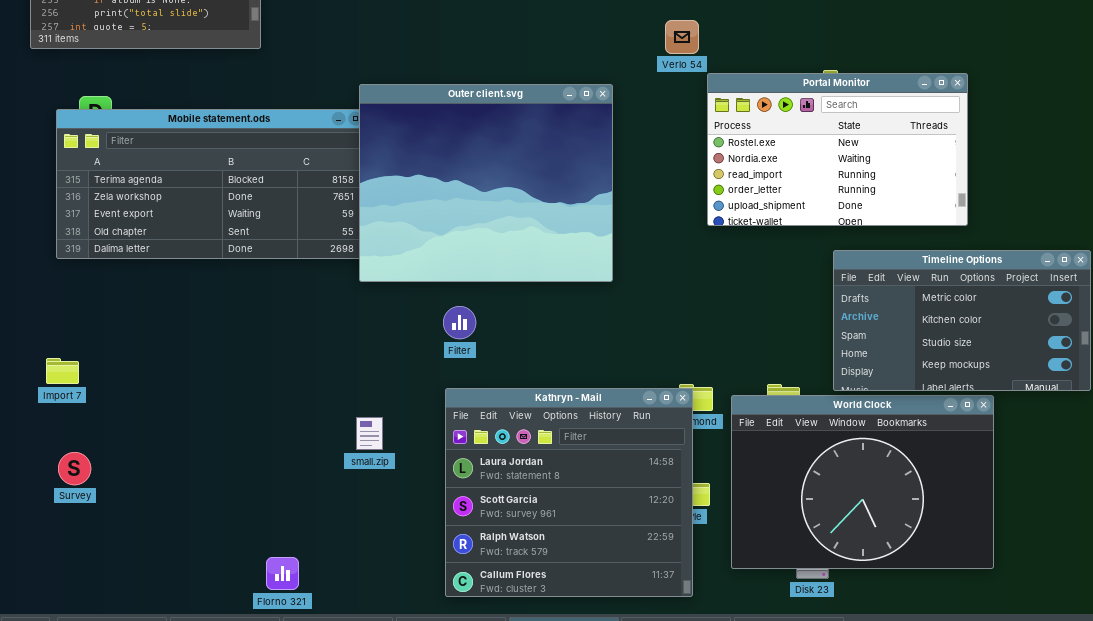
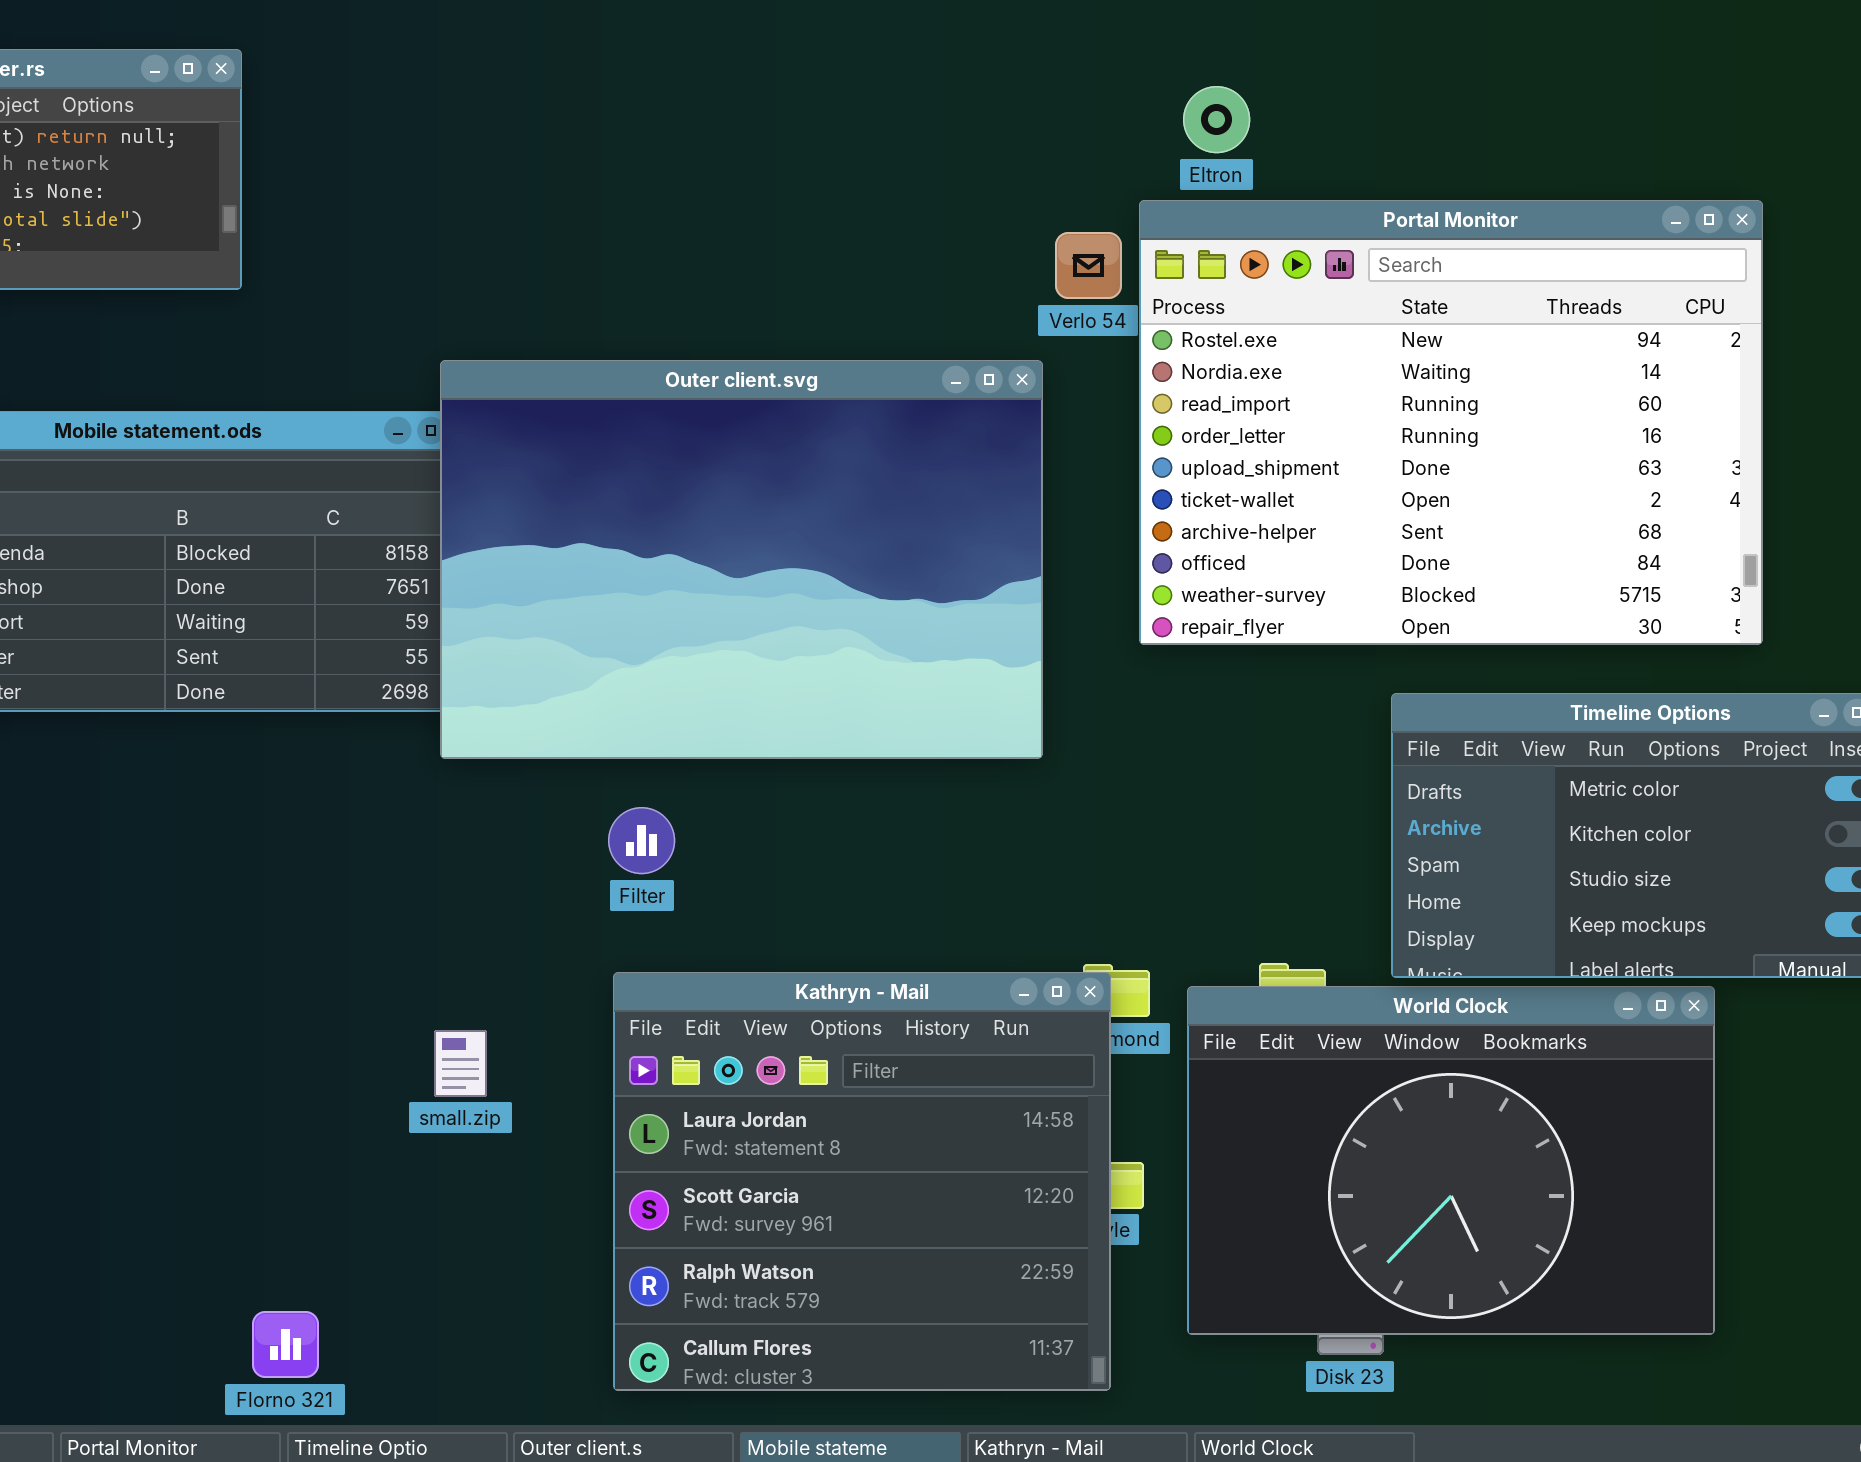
Portal Monitor: [707,73,968,226] -> [1139,200,1763,645], resized
Outer client.svg: [359,84,613,282] -> [440,360,1043,759], resized

